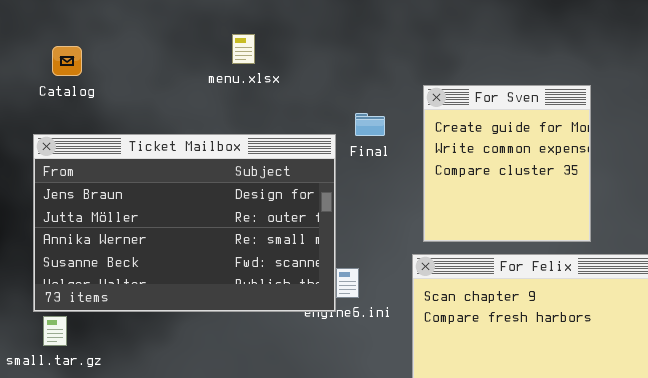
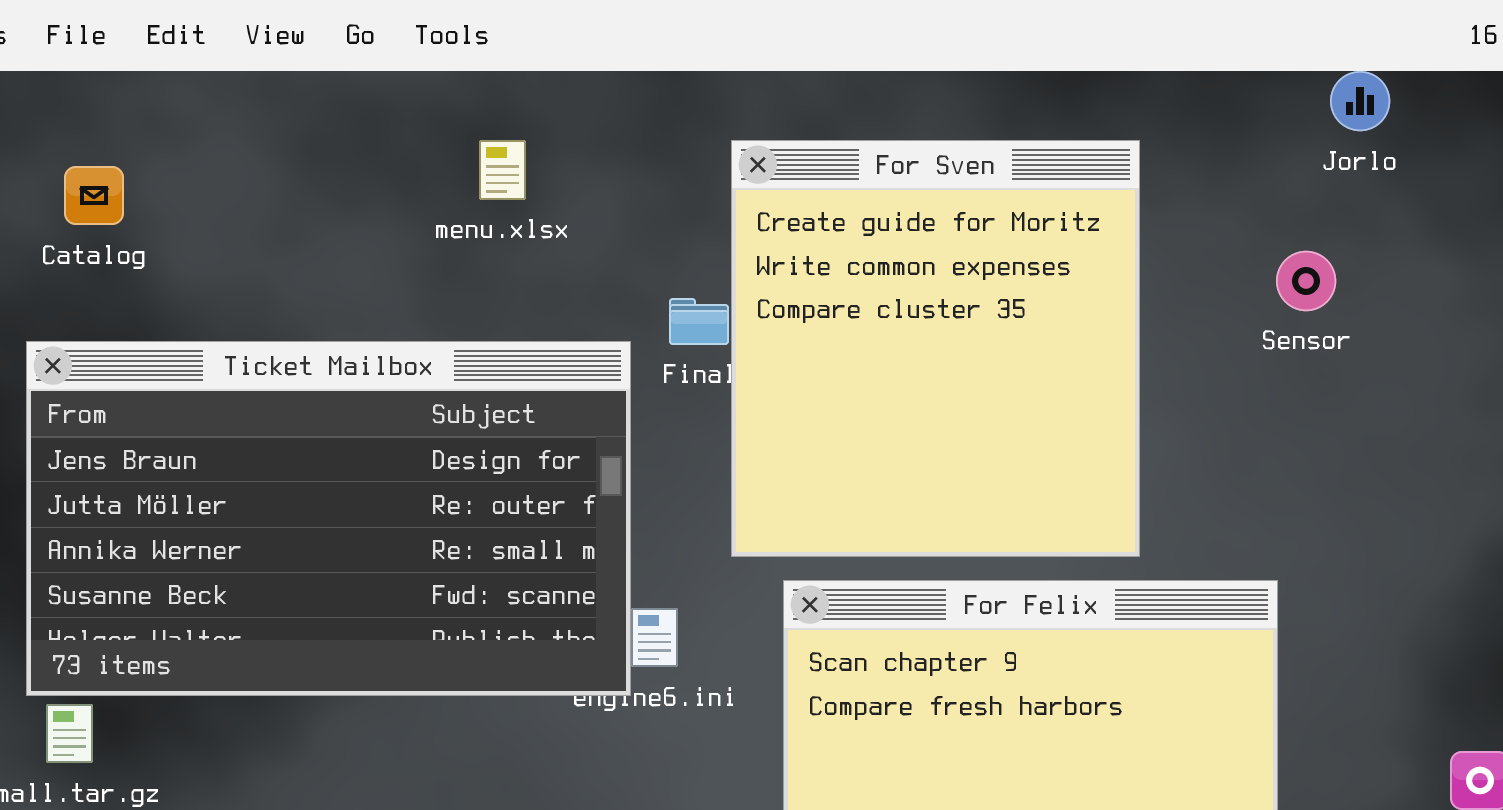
menu.xlsx: [232,34,255,64] -> [479,140,526,200], moved
For Sven: [423,85,591,242] -> [731,140,1140,557], resized

